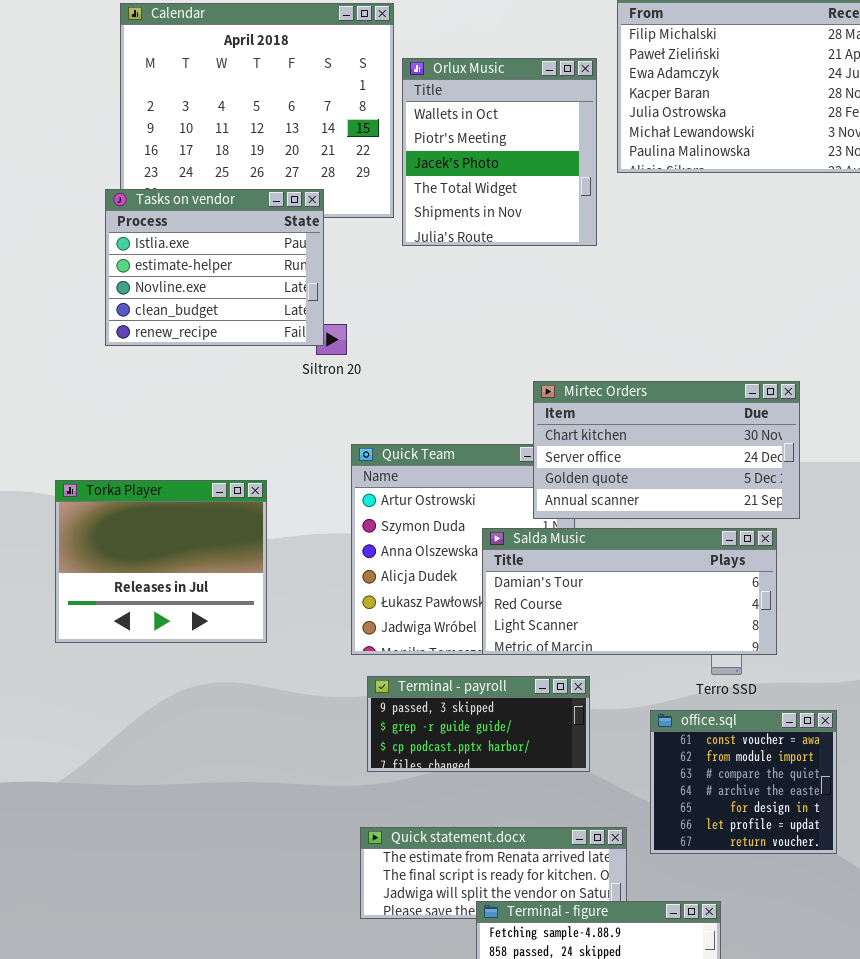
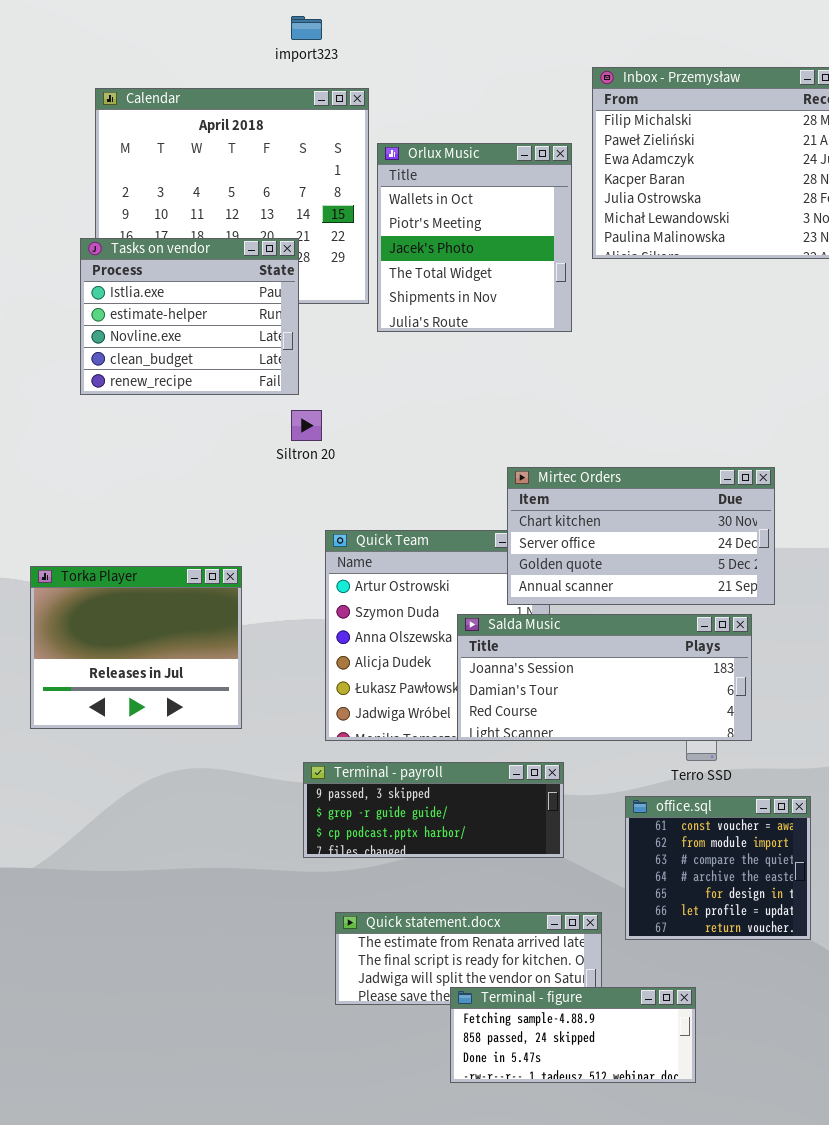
Tasks on vendor: [105,189,324,346] -> [80,238,299,395], moved
Salda Music: [482,528,777,655] -> [457,614,752,741], scrolled up 1 row
Terminal - payroll: [367,676,590,772] -> [303,762,564,858], resized

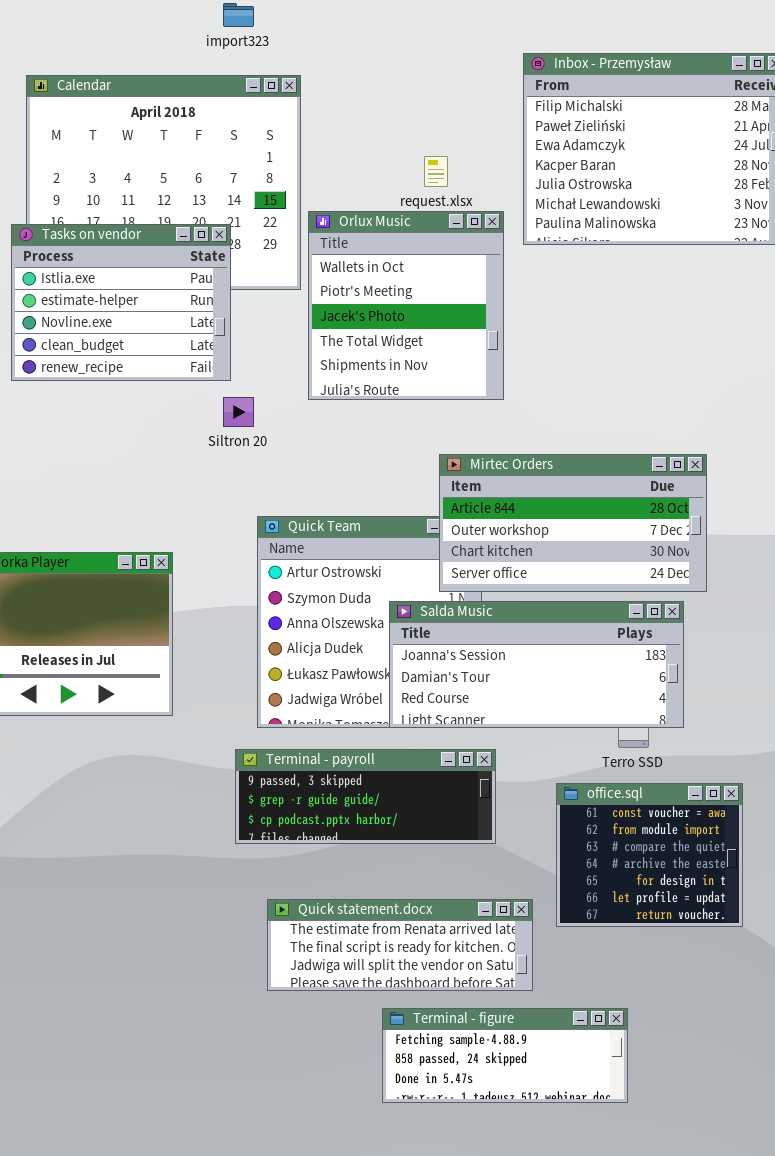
Orlux Music: [377,143,572,332] -> [308,211,504,400], moved
Mirtec Orders: [507,467,775,605] -> [439,454,707,592], scrolled up 2 rows
Terminal - figure: [450,987,696,1083] -> [382,1008,628,1103], moved

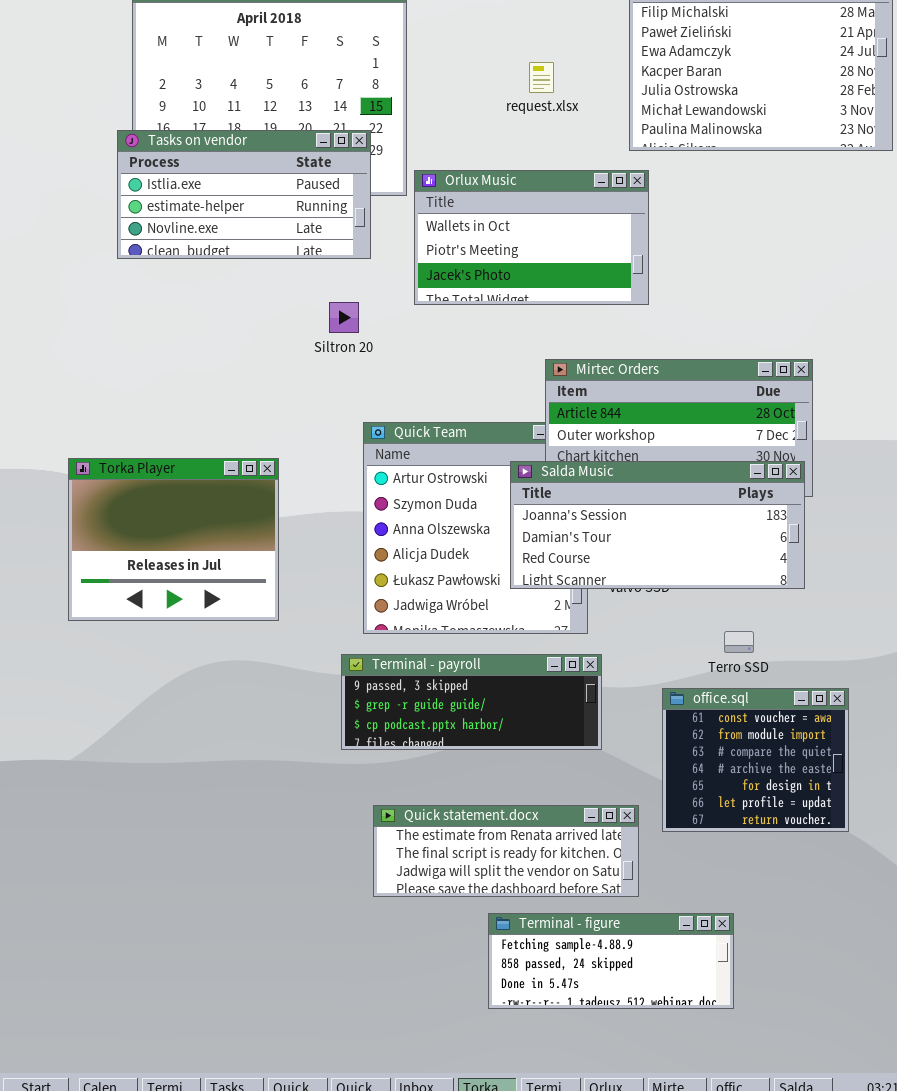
Orlux Music: [308,211,504,400] -> [414,170,649,305], resized
Tasks on vendor: [11,224,231,381] -> [117,130,371,259], resized
Salda Music: [389,601,684,728] -> [510,461,805,589], moved

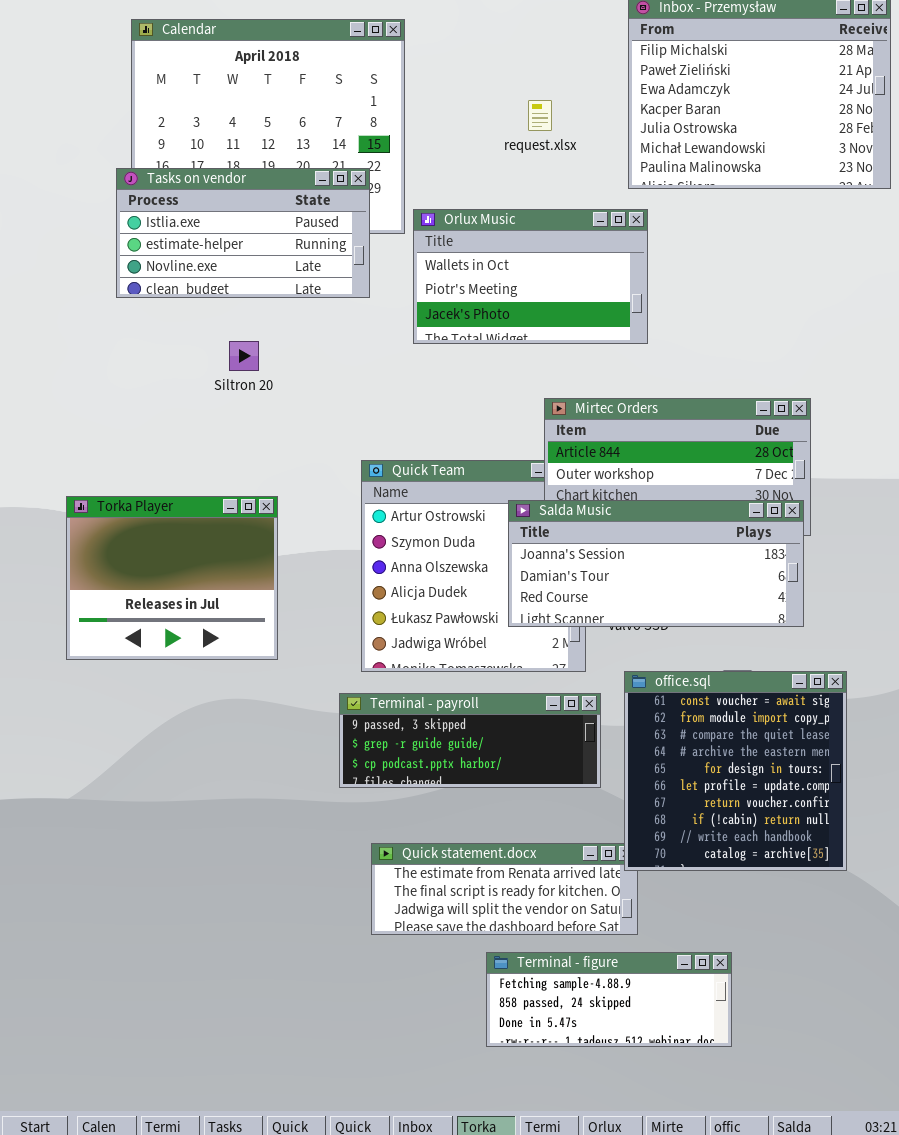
Siltron 20: [329,302,359,333] -> [229,341,259,371], moved
office.sql: [662,688,849,832] -> [624,671,847,871], resized

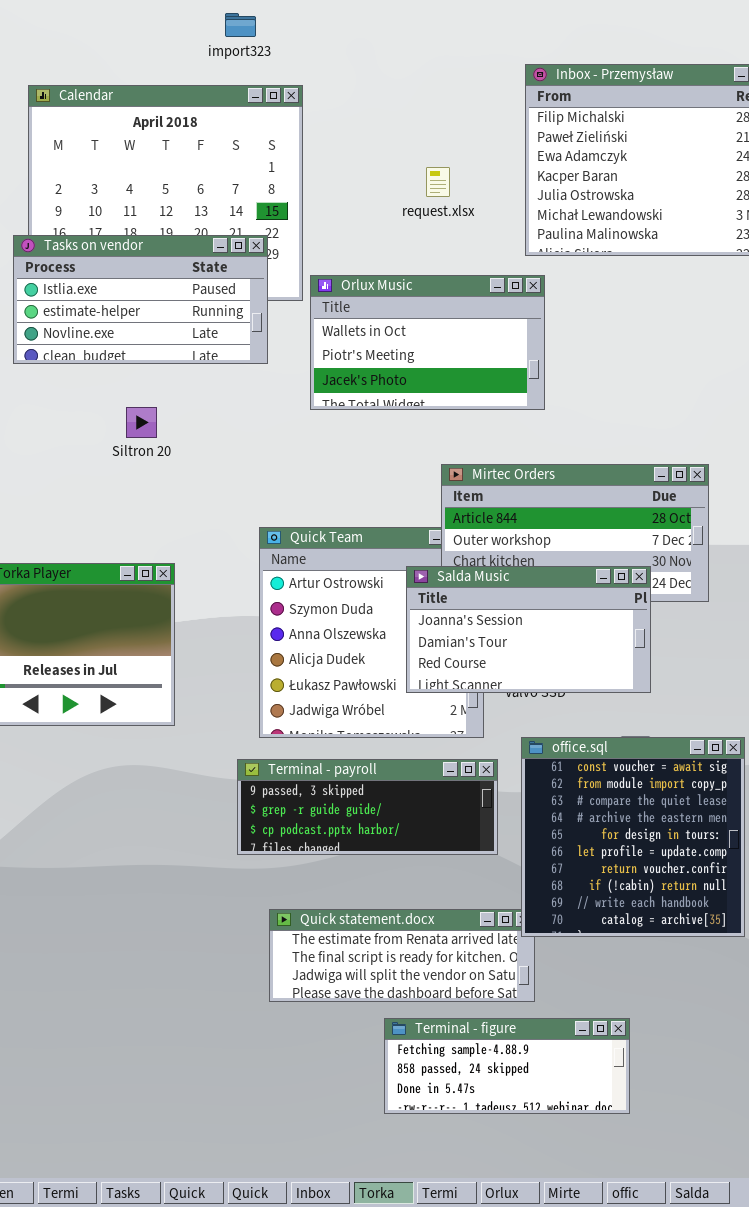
Salda Music: [508,500,804,627] -> [406,566,651,693], resized

